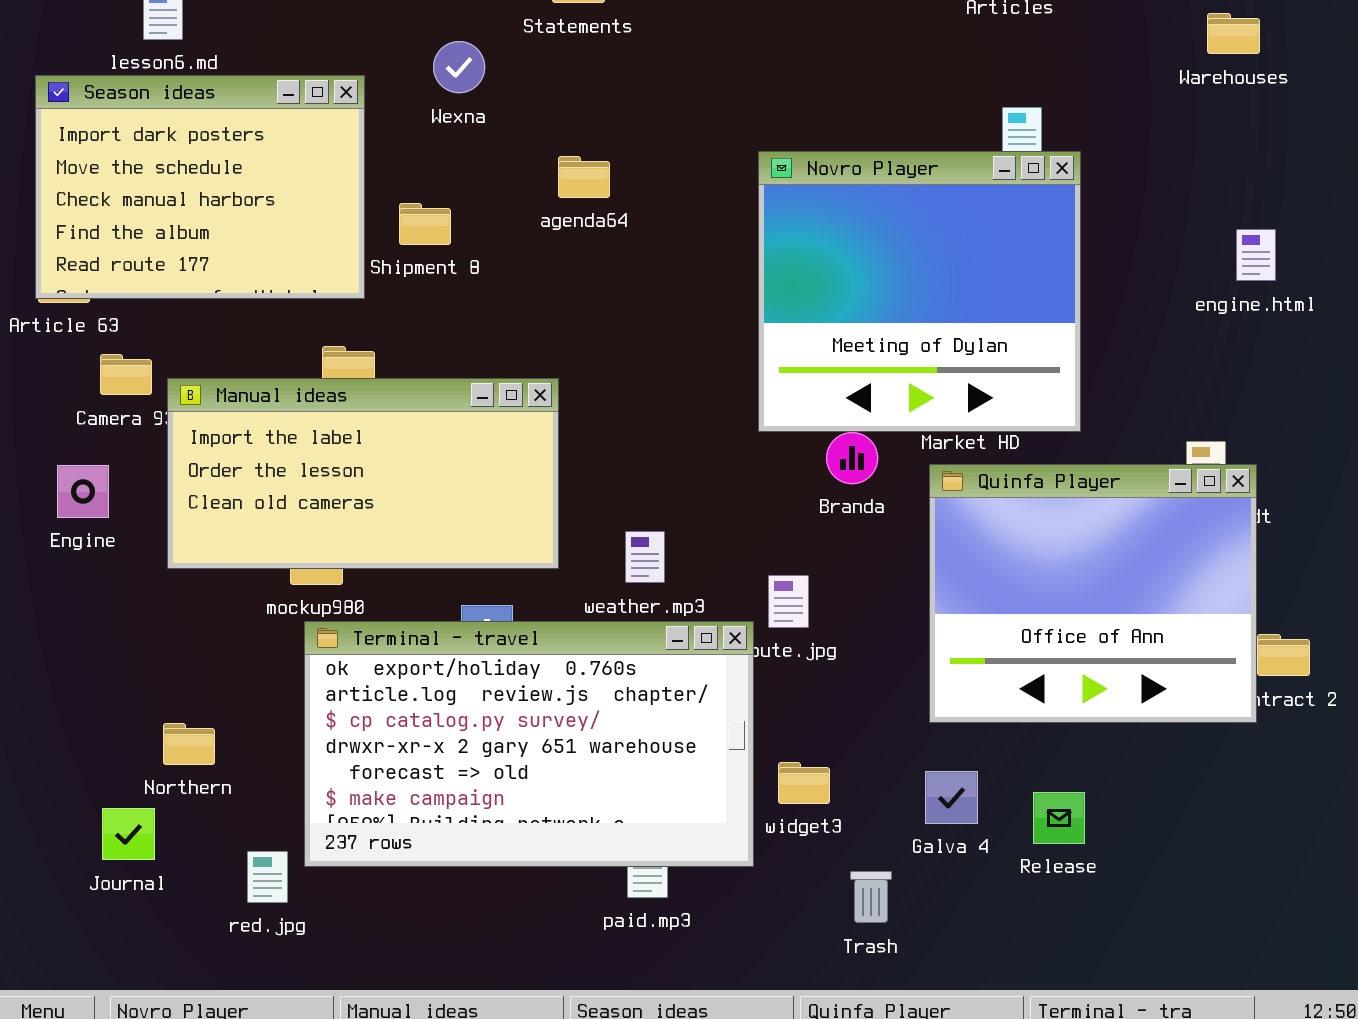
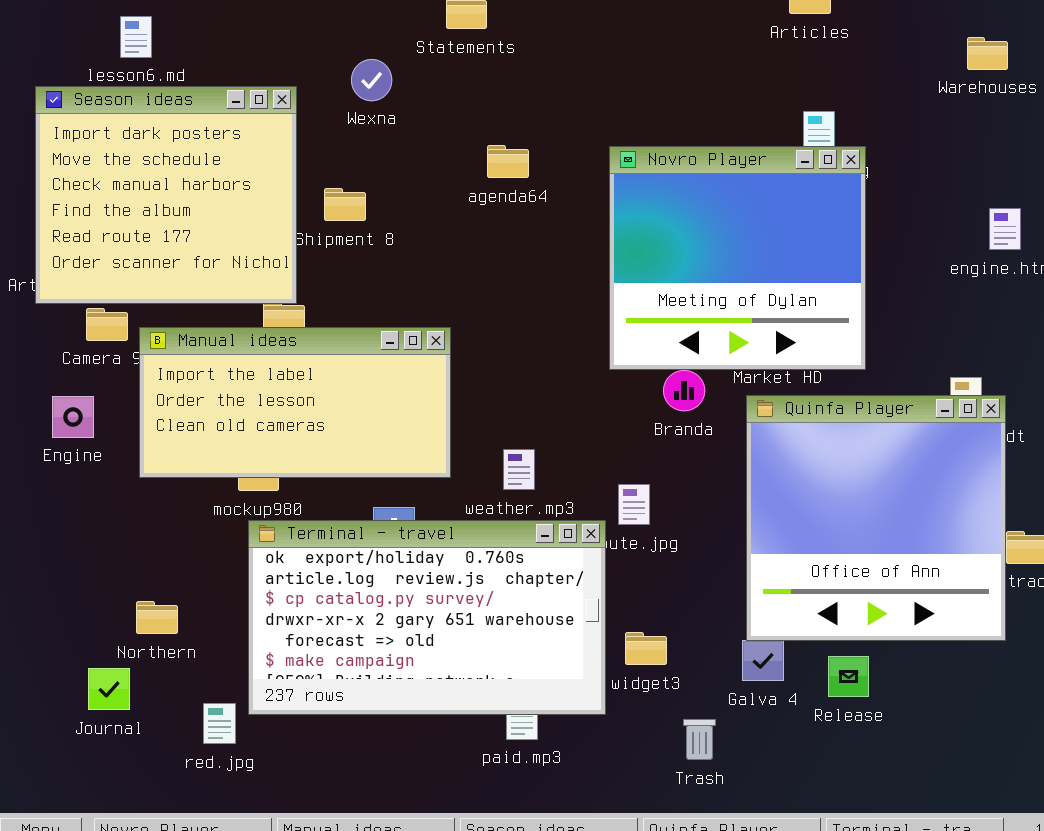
Season ideas: [35,75,365,299] -> [35,86,297,304], resized
agenda64: [558,156,610,198] -> [487,145,529,178], moved
Quinfa Player: [929,464,1257,723] -> [746,395,1006,641], resized

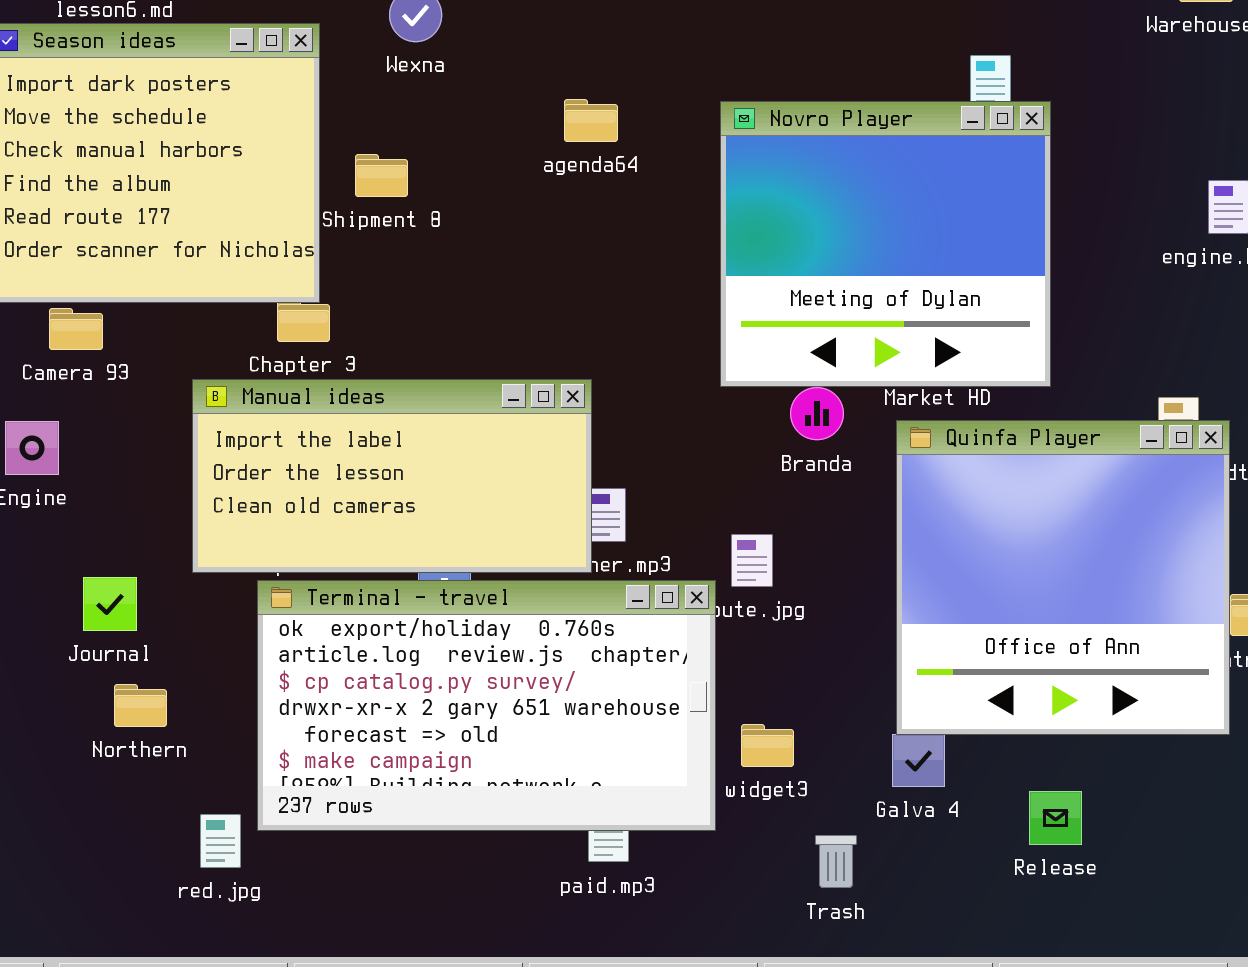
Manual ideas: [139,327,451,478] -> [192,379,592,573], moved
Release: [828,656,869,697] -> [1029,791,1082,845], moved
Journal: [88,668,130,710] -> [83,577,137,631], moved

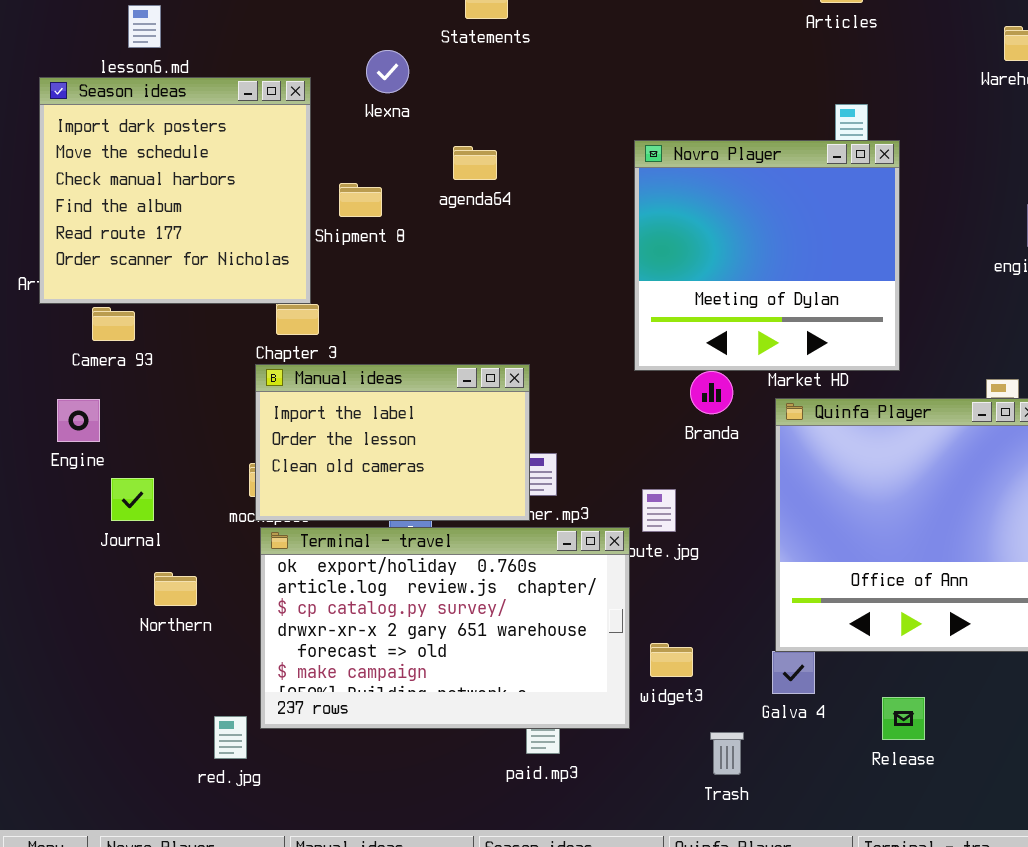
agenda64: [564,99,618,142] -> [453,146,497,180], moved
Manual ideas: [192,379,592,573] -> [255,364,530,521], resized
Journal: [83,577,137,631] -> [111,478,154,521], moved
Northern: [114,684,167,727] -> [154,572,197,606], moved

